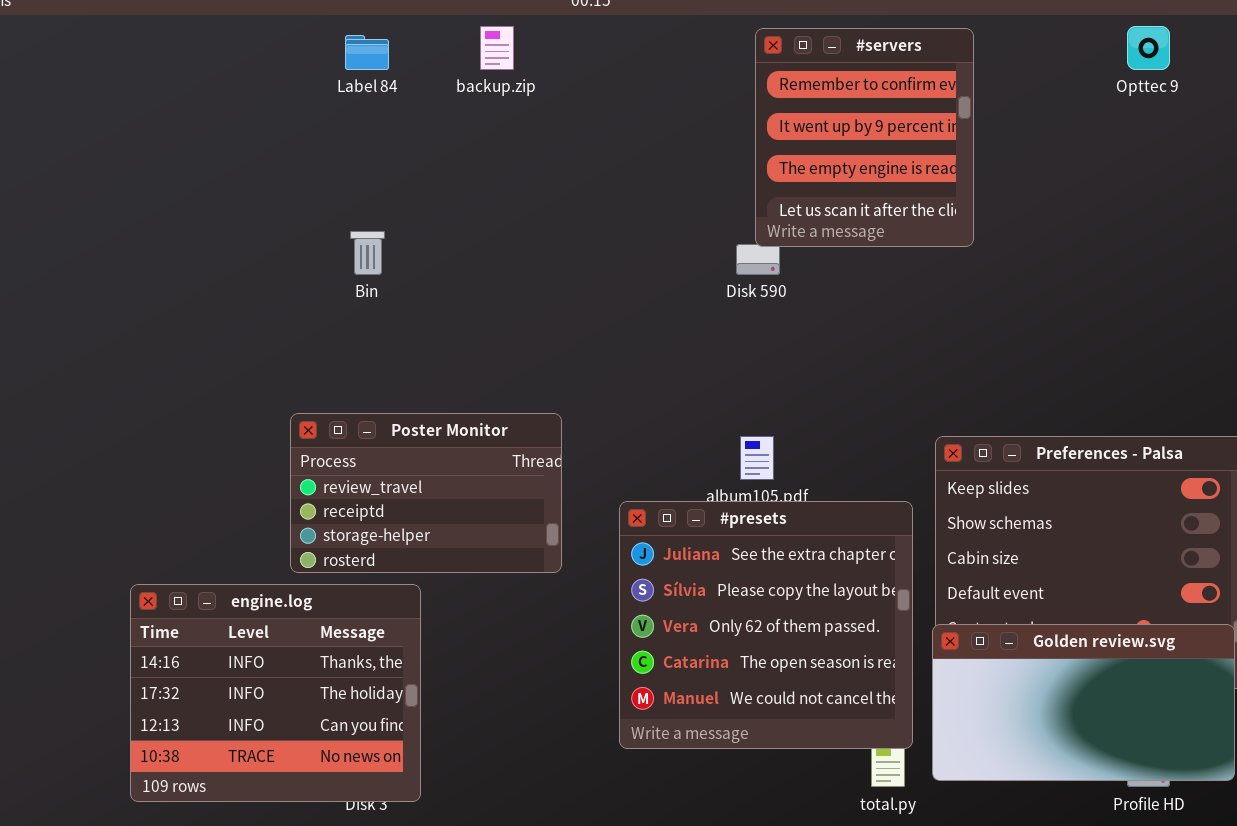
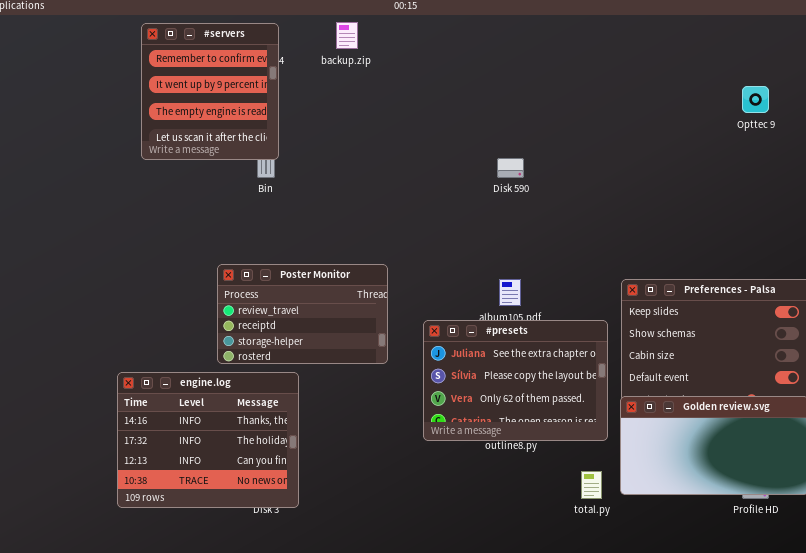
Opttec 9: [1127,26,1170,70] -> [742,86,769,113], moved
#servers: [755,28,974,247] -> [141,23,279,160], moved
#presets: [619,501,913,749] -> [423,320,608,441], resized

